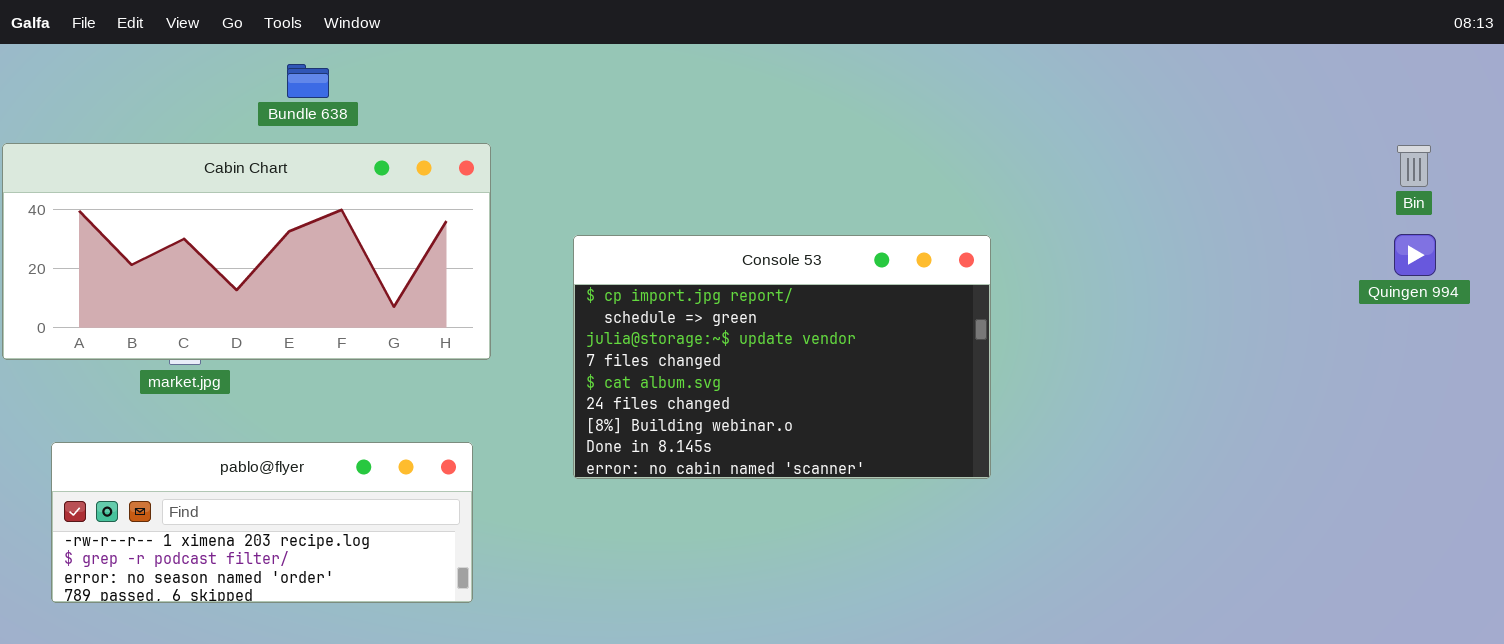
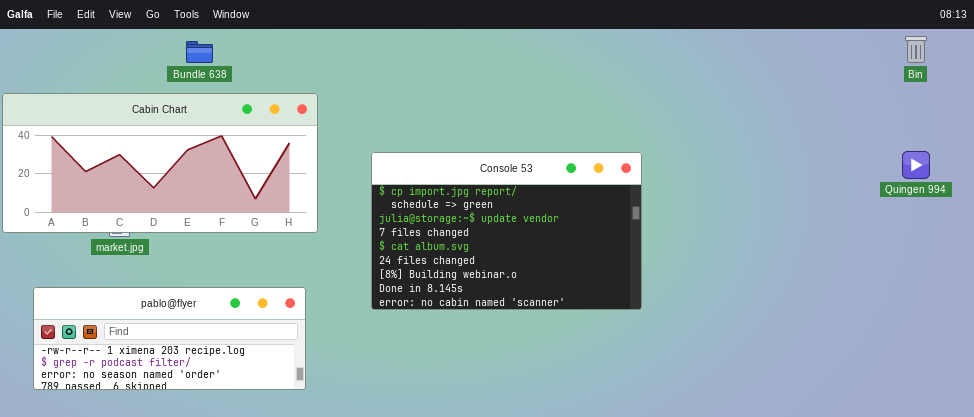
Bin: [1397,145,1431,187] -> [905,36,927,63], moved

